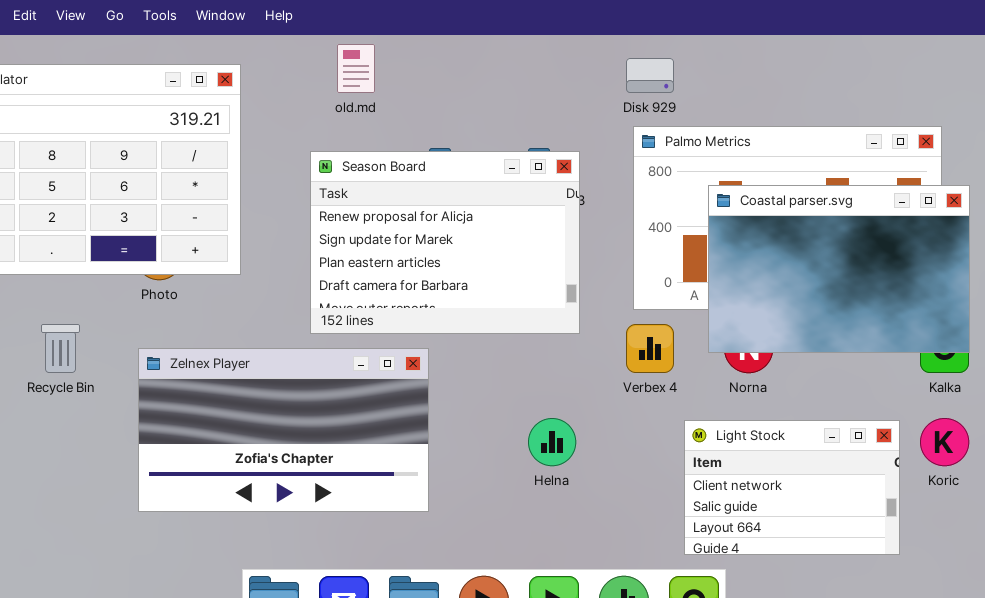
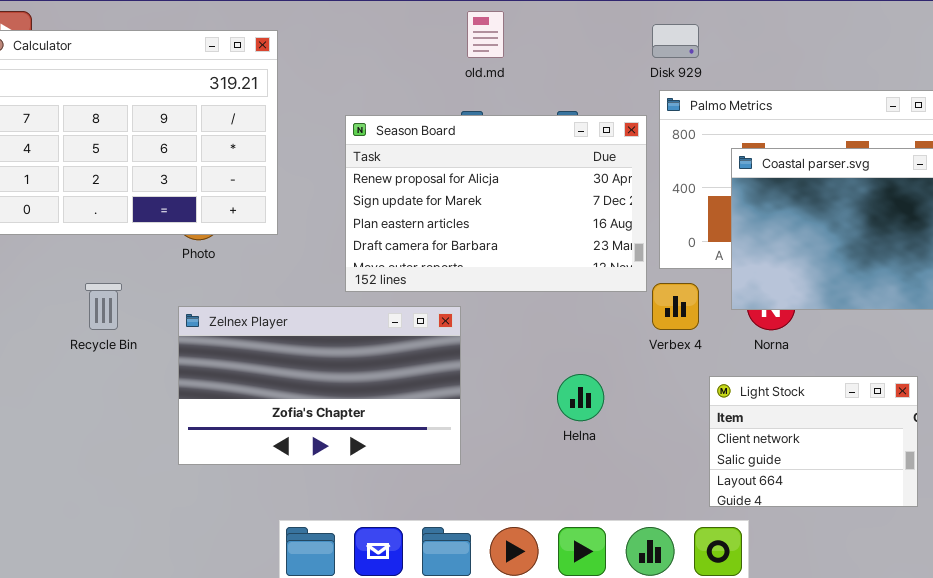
old.md: [337,44,375,93] -> [467,11,504,58], moved
Season Board: [310,151,580,334] -> [345,115,647,292], resized

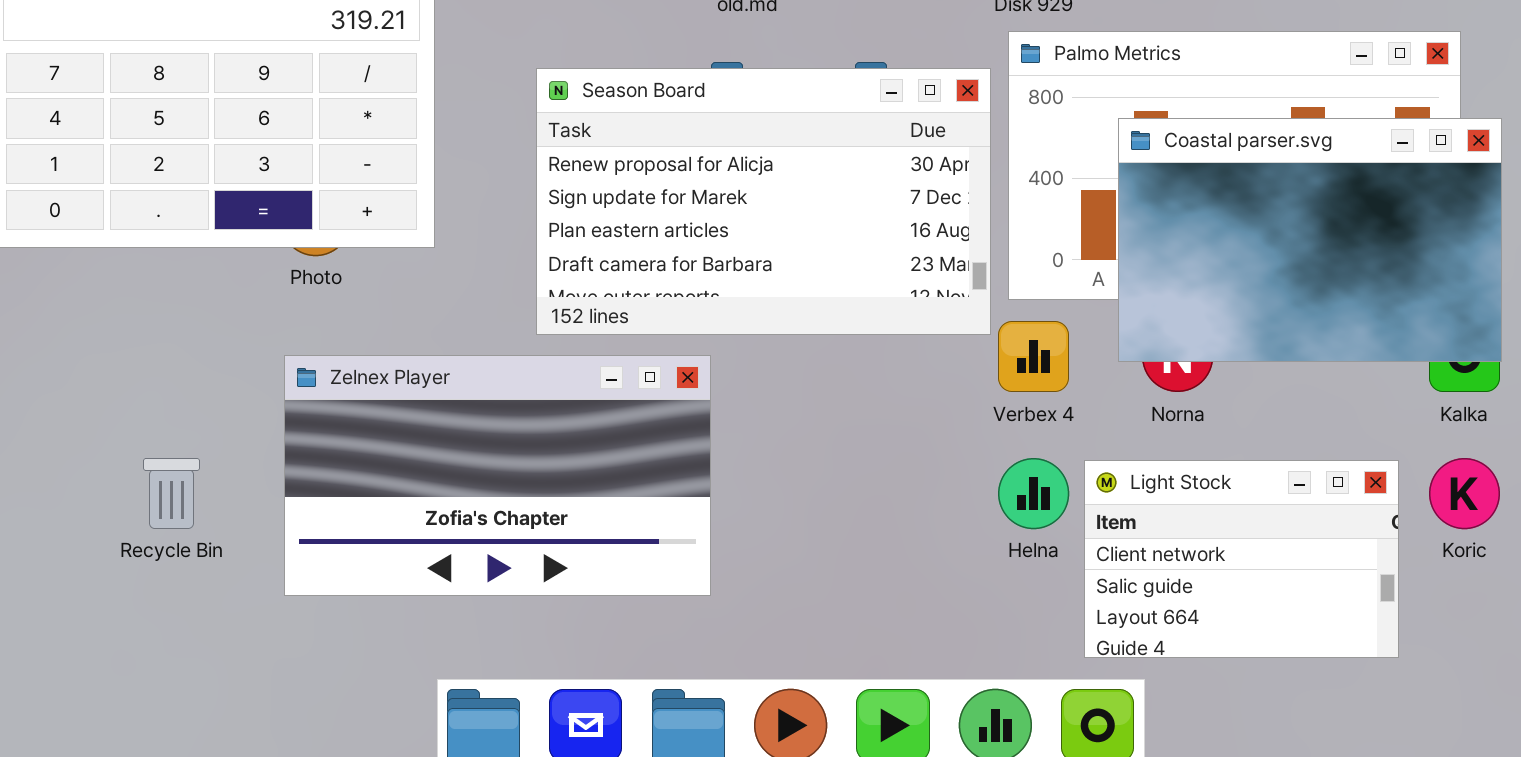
Recycle Bin: [85,283,122,330] -> [143,458,200,529], moved
Helna: [557,374,604,421] -> [998,458,1069,529], moved

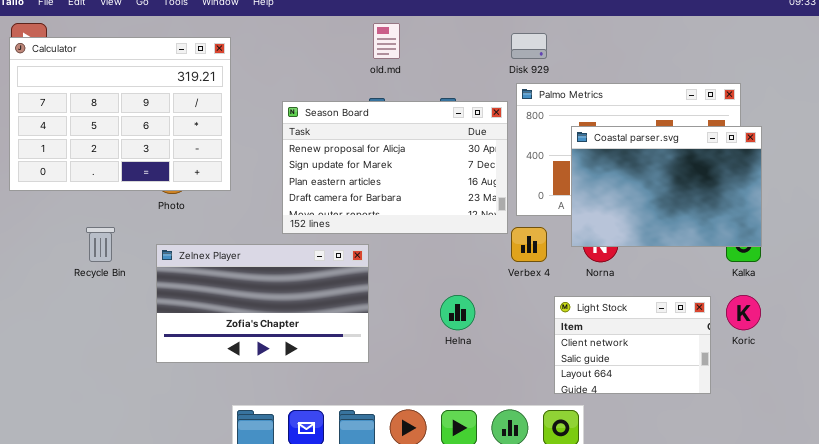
Recycle Bin: [143,458,200,529] -> [86,227,115,262], moved
Helna: [998,458,1069,529] -> [440,295,475,330], moved

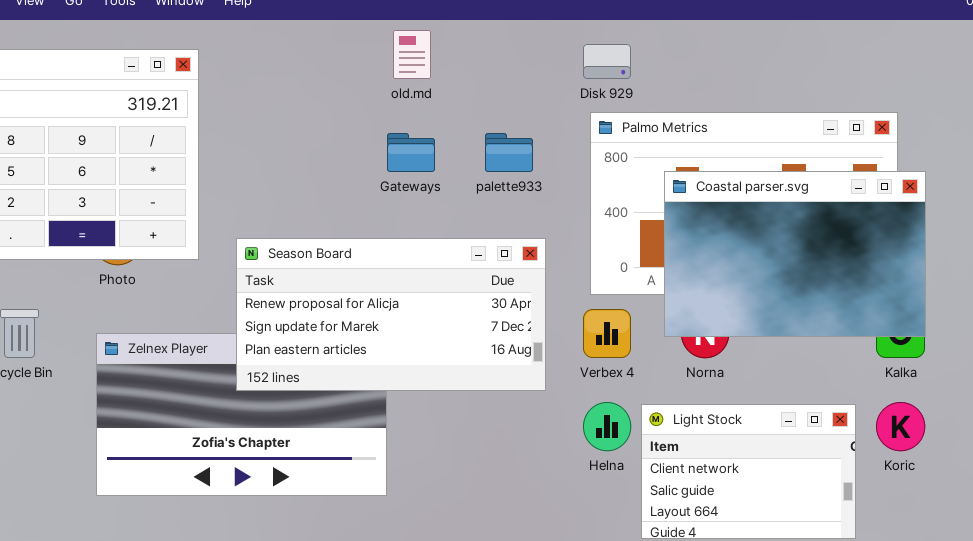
Season Board: [282,101,508,234] -> [236,238,546,391], moved, resized
Helna: [440,295,475,330] -> [583,402,631,451], moved

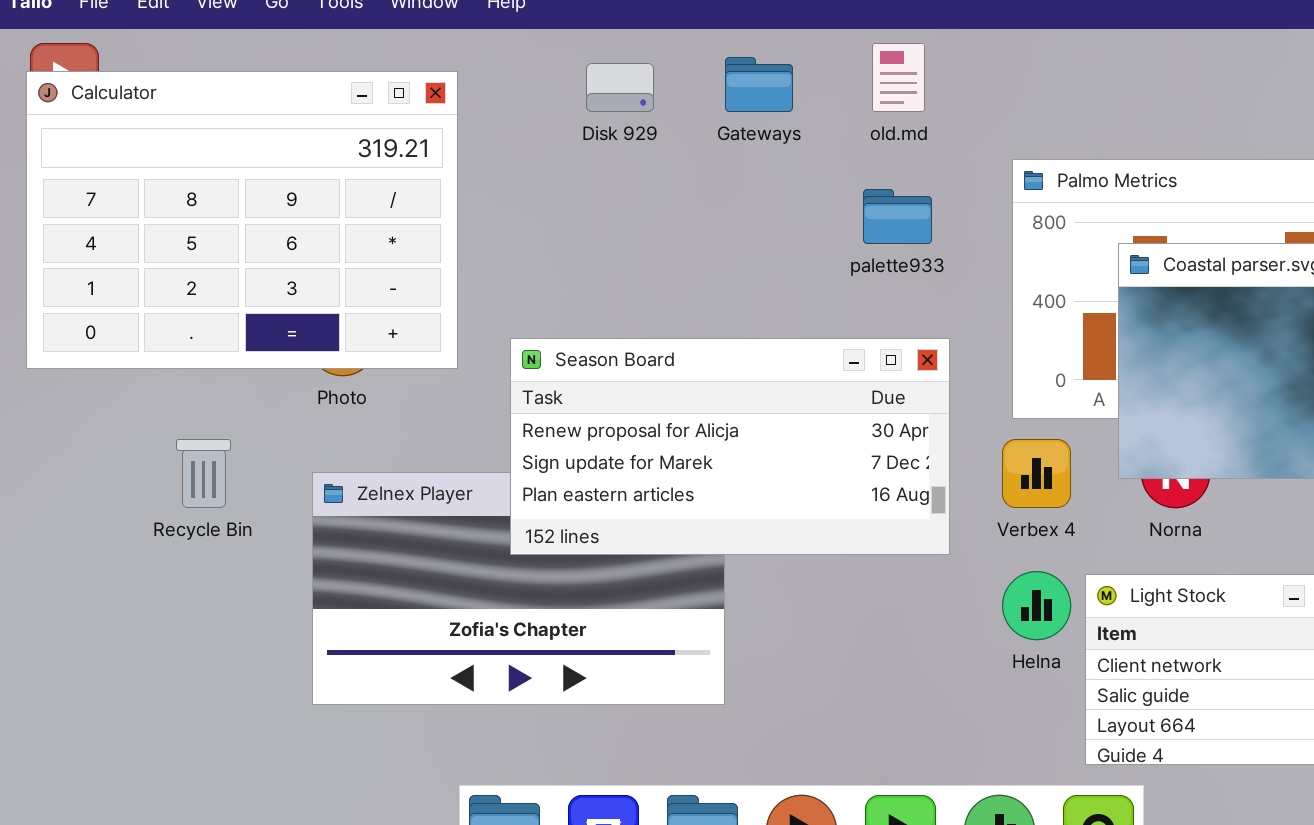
old.md: [393,30,431,79] -> [872,43,925,112], moved
Disk 929: [583,44,631,79] -> [586,63,654,112], moved
Gateways: [387,133,435,172] -> [725,57,793,112], moved

